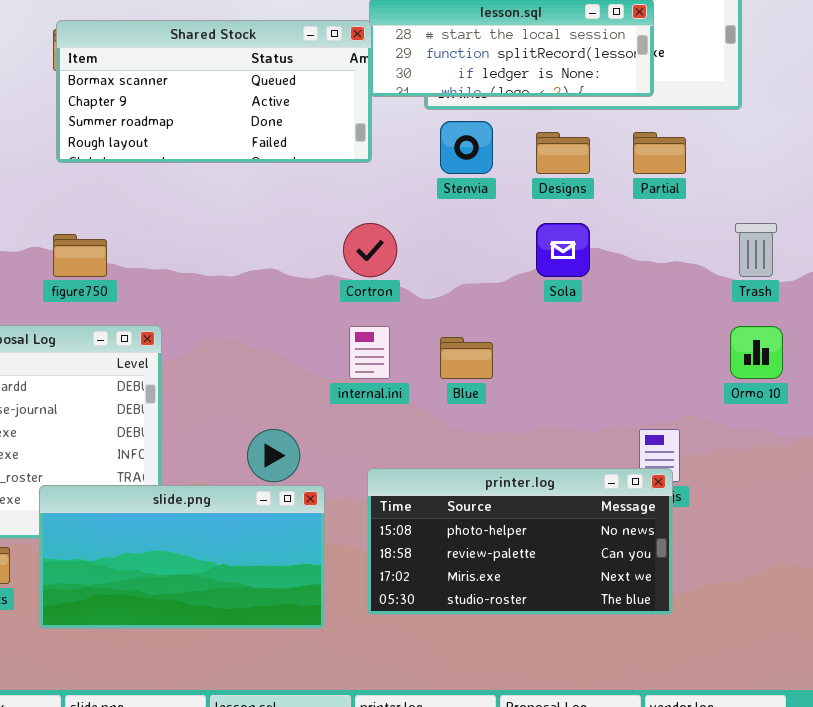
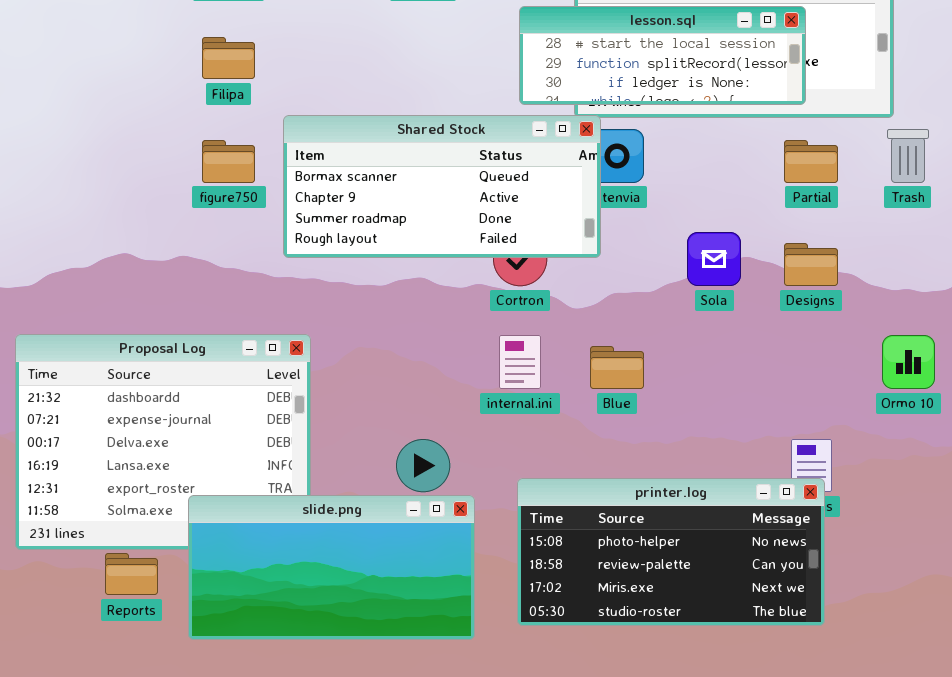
Shared Stock: [56,20,372,163] -> [283,115,601,258], moved
Designs: [536,132,590,174] -> [784,243,838,286], moved
Trash: [735,223,777,277] -> [887,129,929,183], moved
figure750: [53,234,107,277] -> [202,140,255,183], moved

